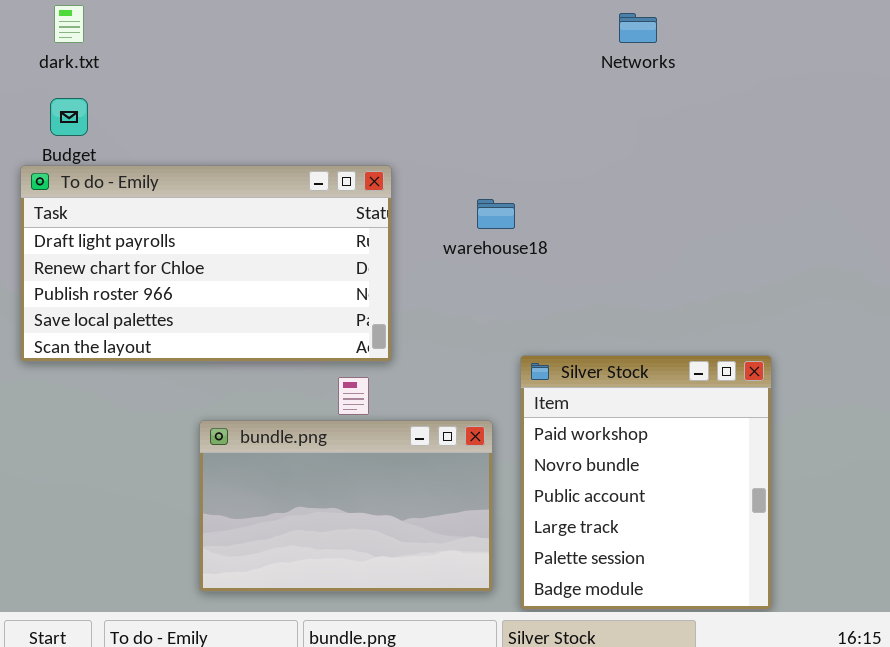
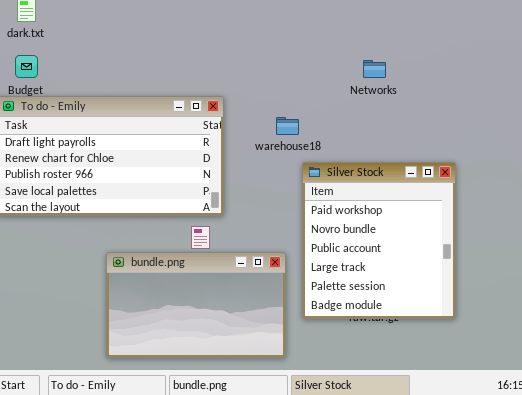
Networks: [619,13,657,43] -> [363,60,386,78], moved
Silver Stock: [520,355,772,610] -> [302,162,456,319], moved

